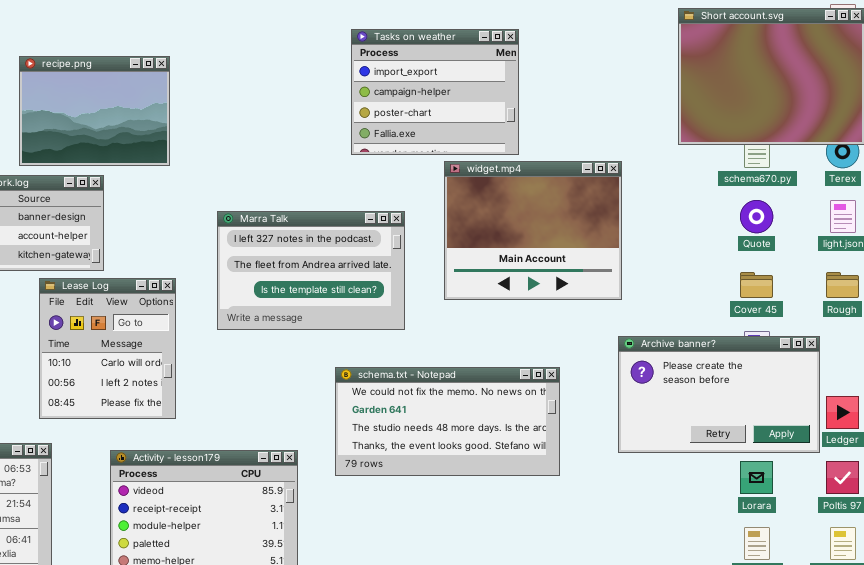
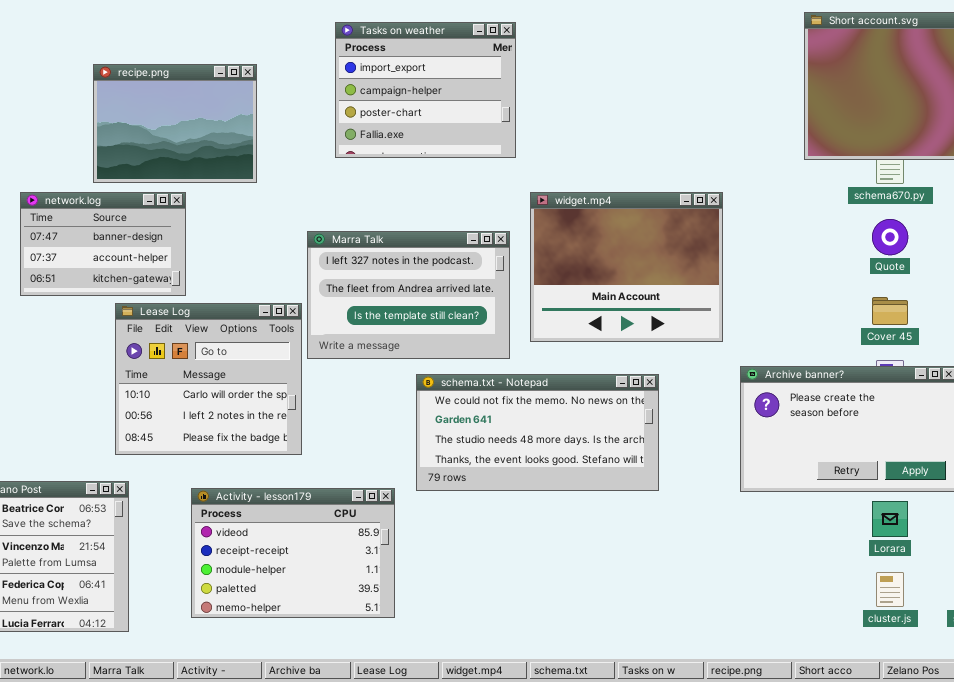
Tasks on weather: [351,29,519,155] -> [335,22,516,158], moved
widget.mp4: [444,161,622,300] -> [530,192,723,342], moved
Lease Log: [39,278,176,419] -> [115,303,302,455], resized
schema.txt - Notepad: [335,367,560,476] -> [416,374,659,491], moved

